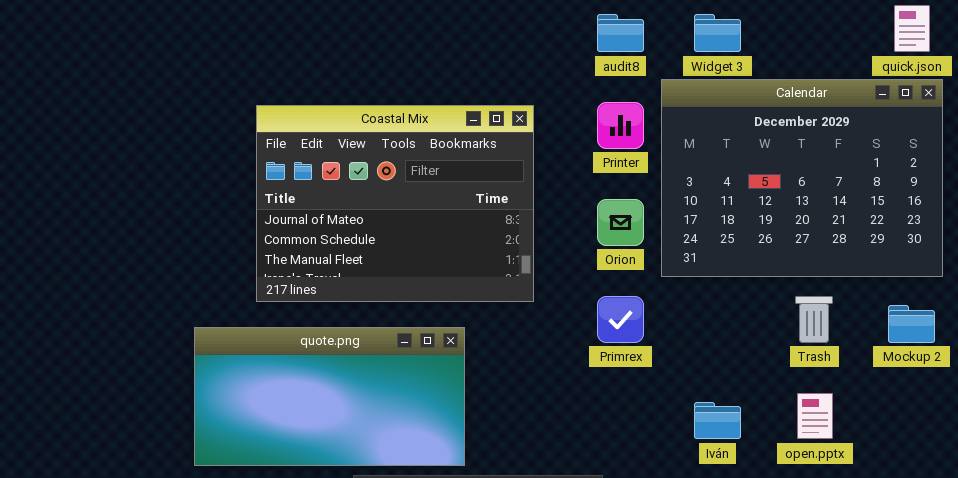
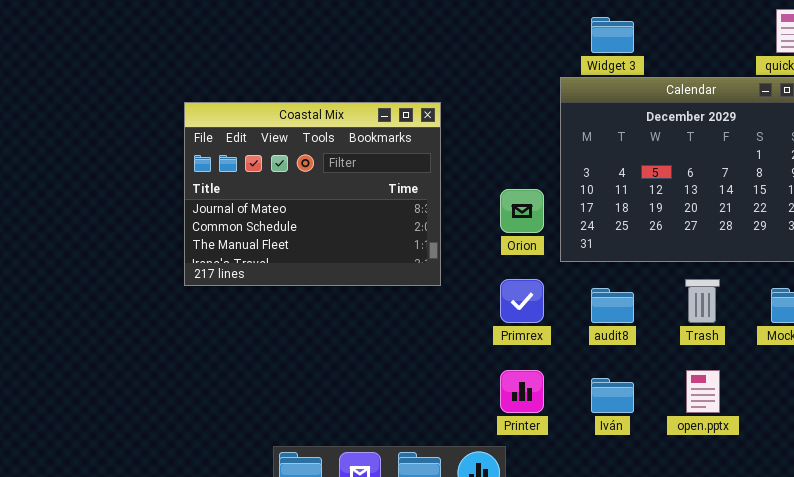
audit8: [597,14,644,52] -> [591,288,634,323], moved
Printer: [597,102,644,149] -> [500,370,544,413], moved
quote.png: [194,327,465,466] -> none, closed

